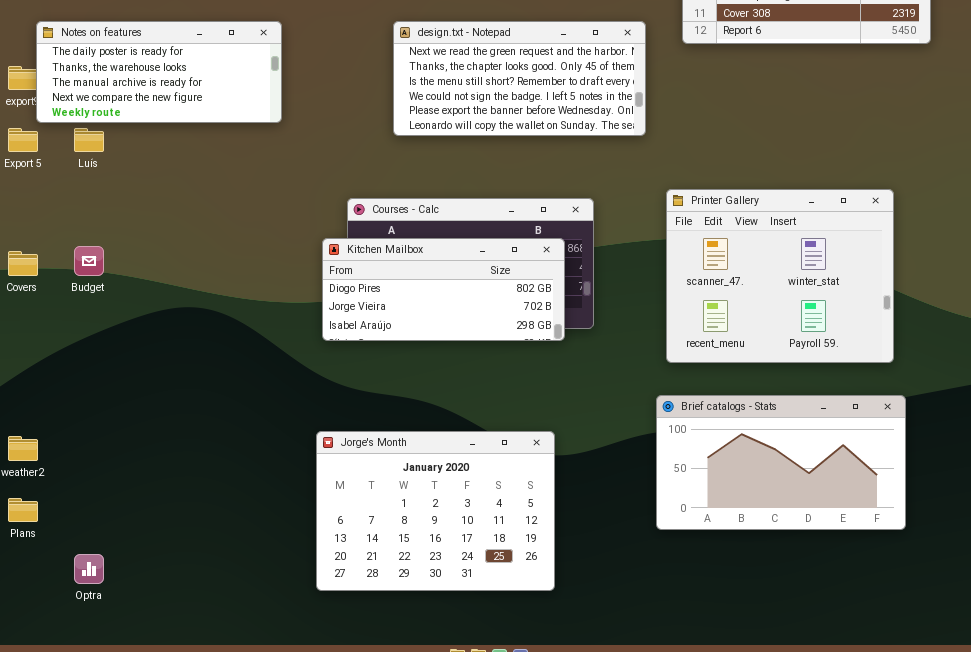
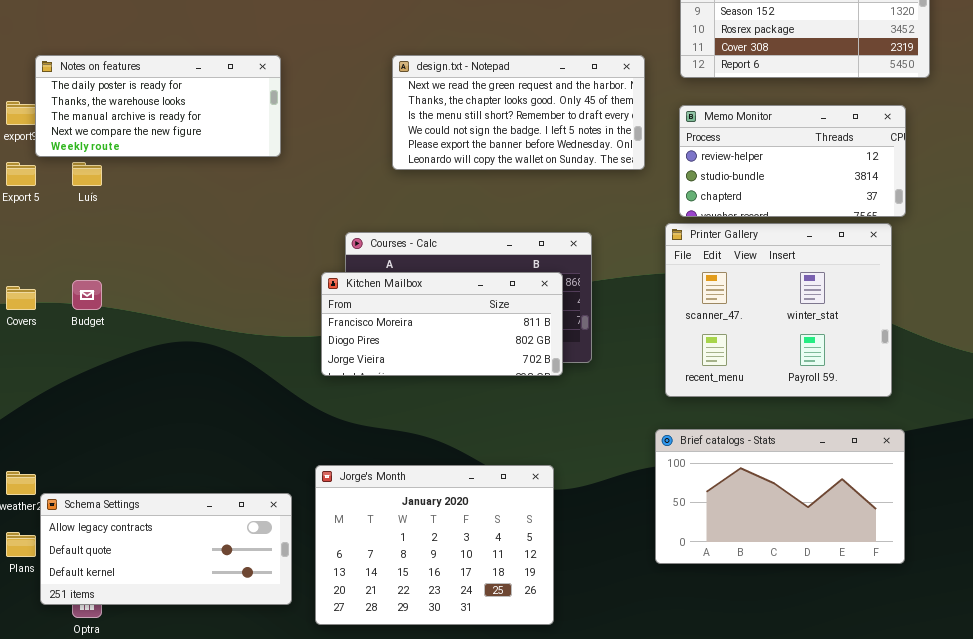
Memo Monitor: none -> [679,105,906,217], opened
Kitchen Mailbox: [322,238,565,341] -> [321,272,563,376], scrolled up 1 row
Schema Settings: none -> [40,493,292,605], opened

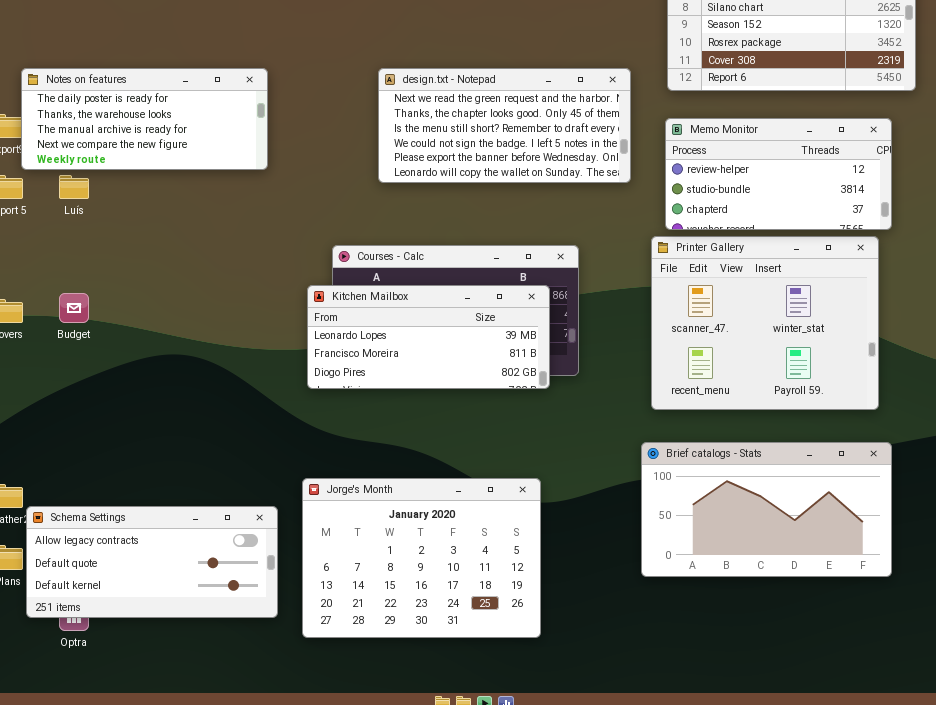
Kitchen Mailbox: [321,272,563,376] -> [307,285,550,389], scrolled up 1 row

